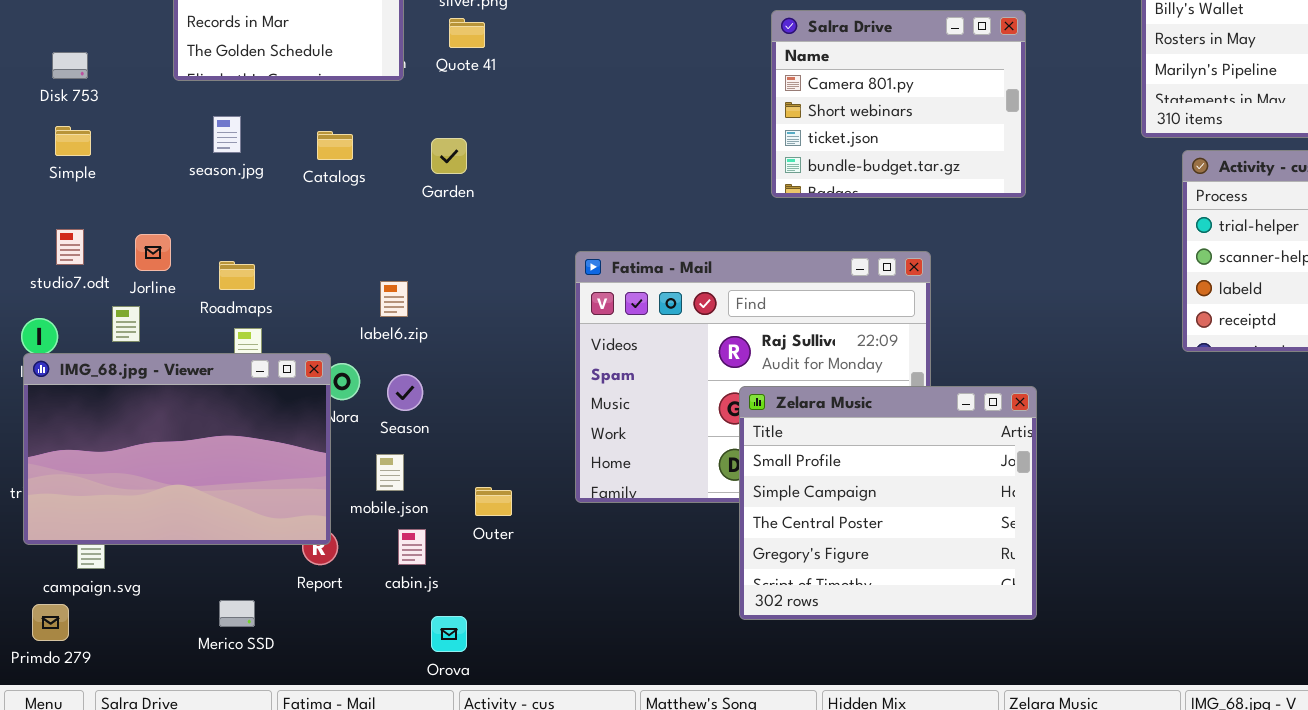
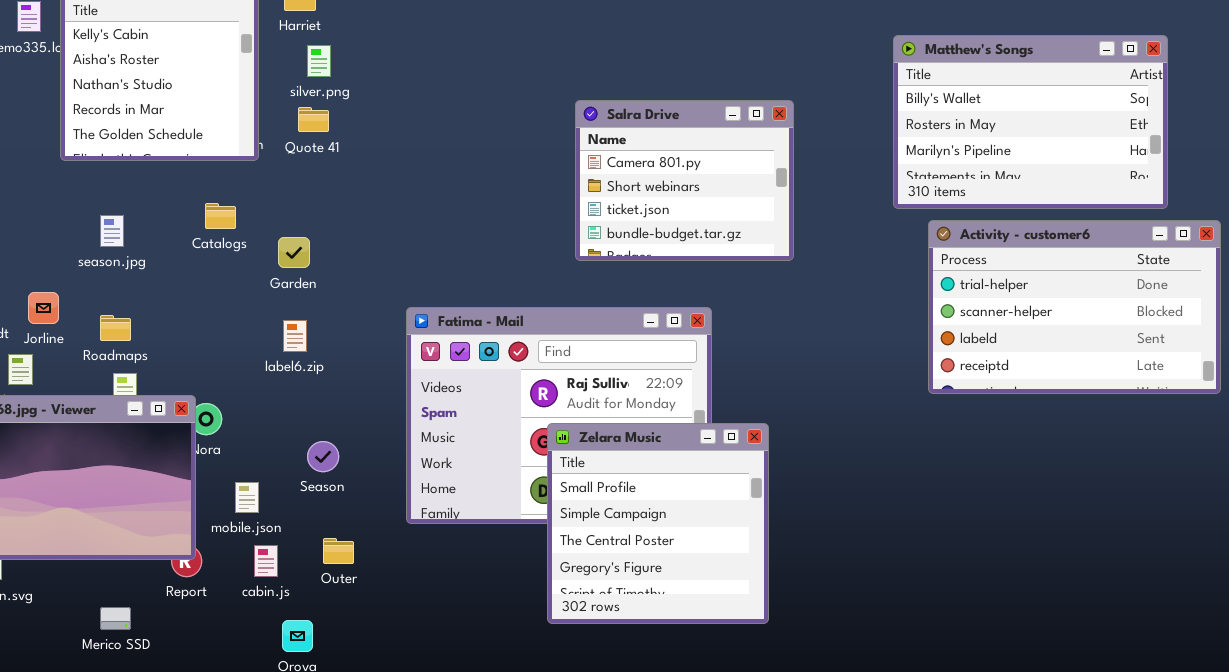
season.jpg: [213,116,241,153] -> [100,215,124,247], moved
Catalogs: [317,131,353,160] -> [205,203,236,229], moved
Garden: [431,138,467,174] -> [278,237,310,268], moved
label6.zip: [380,281,408,317] -> [283,320,307,352], moved
Season: [387,374,423,411] -> [307,441,339,472], moved
Zelara Music: [739,386,1037,620] -> [547,423,769,624], resized
Outer: [475,487,512,516] -> [323,538,354,564], moved

